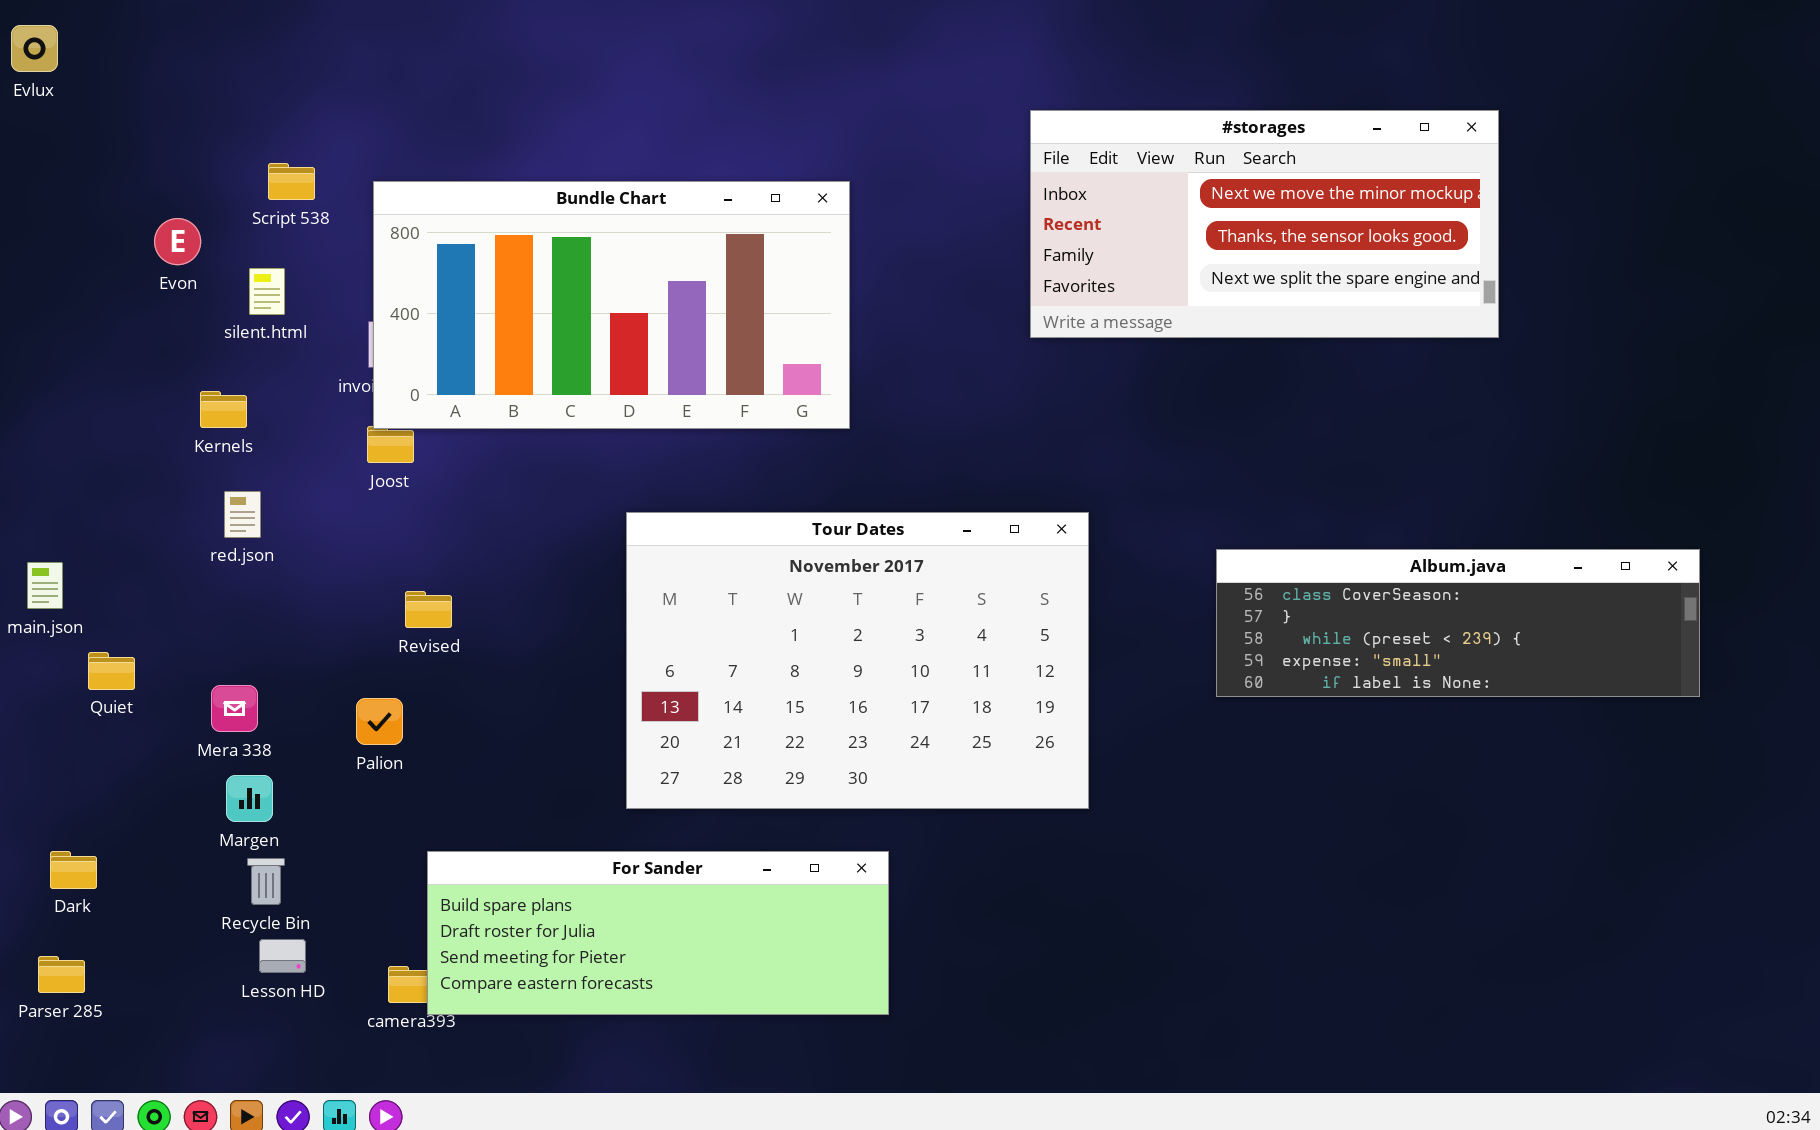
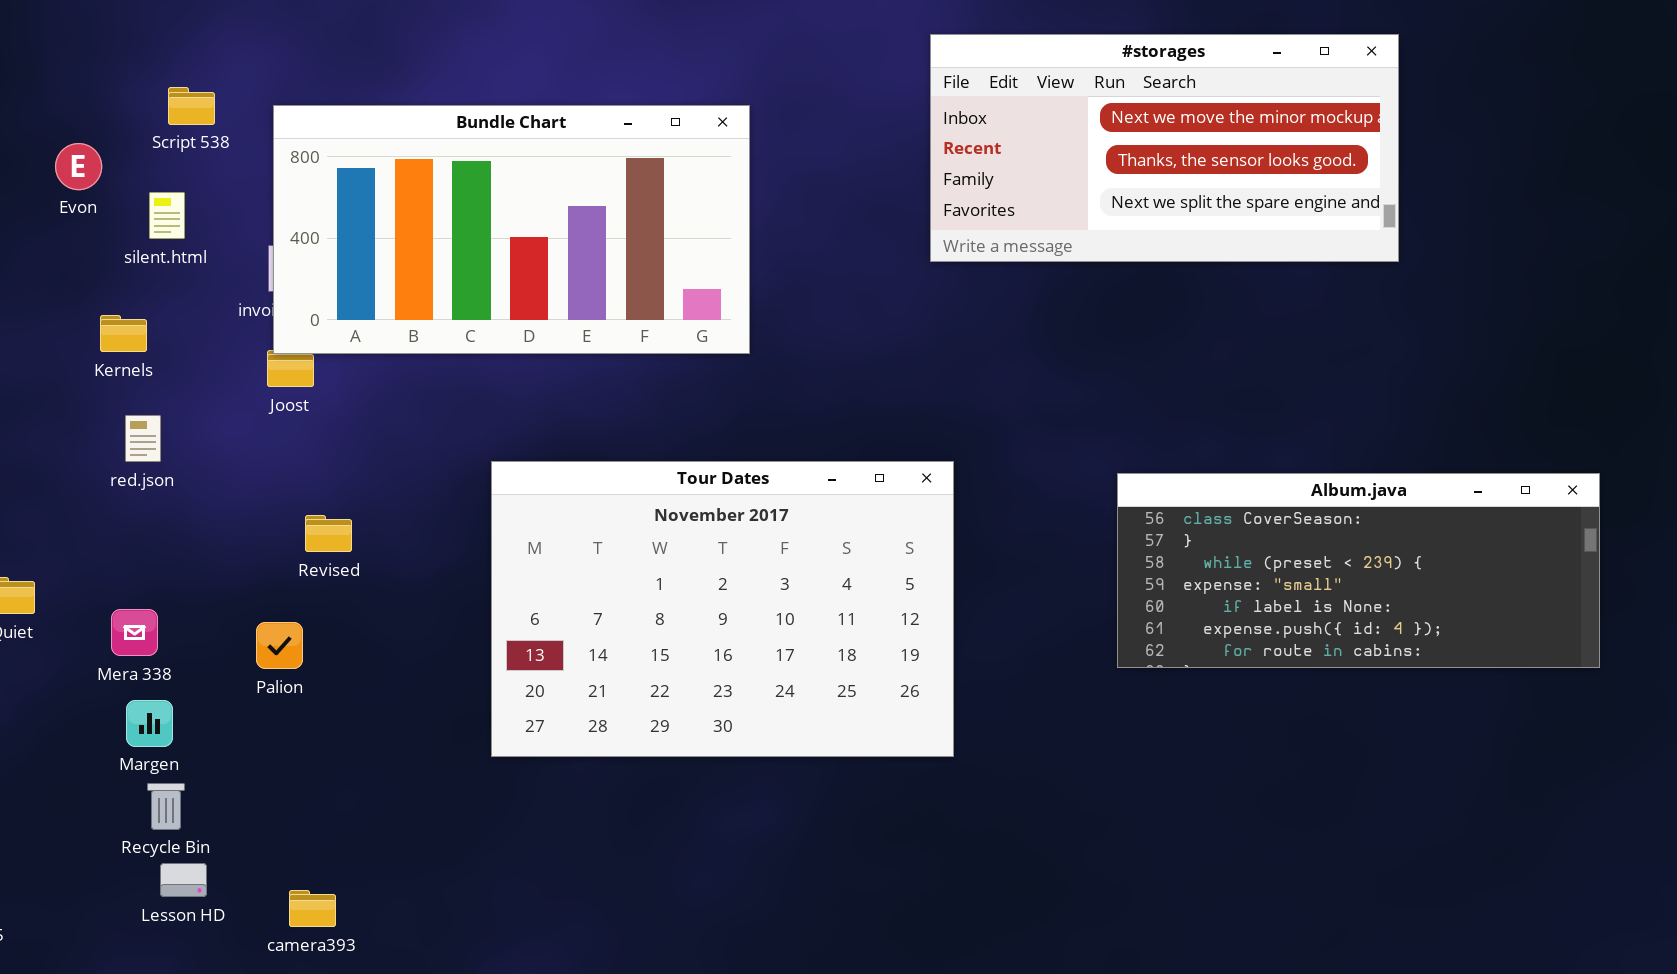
Tour Dates: [626,512,1089,809] -> [491,461,954,757], moved
Album.java: [1216,549,1700,697] -> [1117,473,1600,668], resized
For Sander: [427,851,889,1015] -> none, closed

